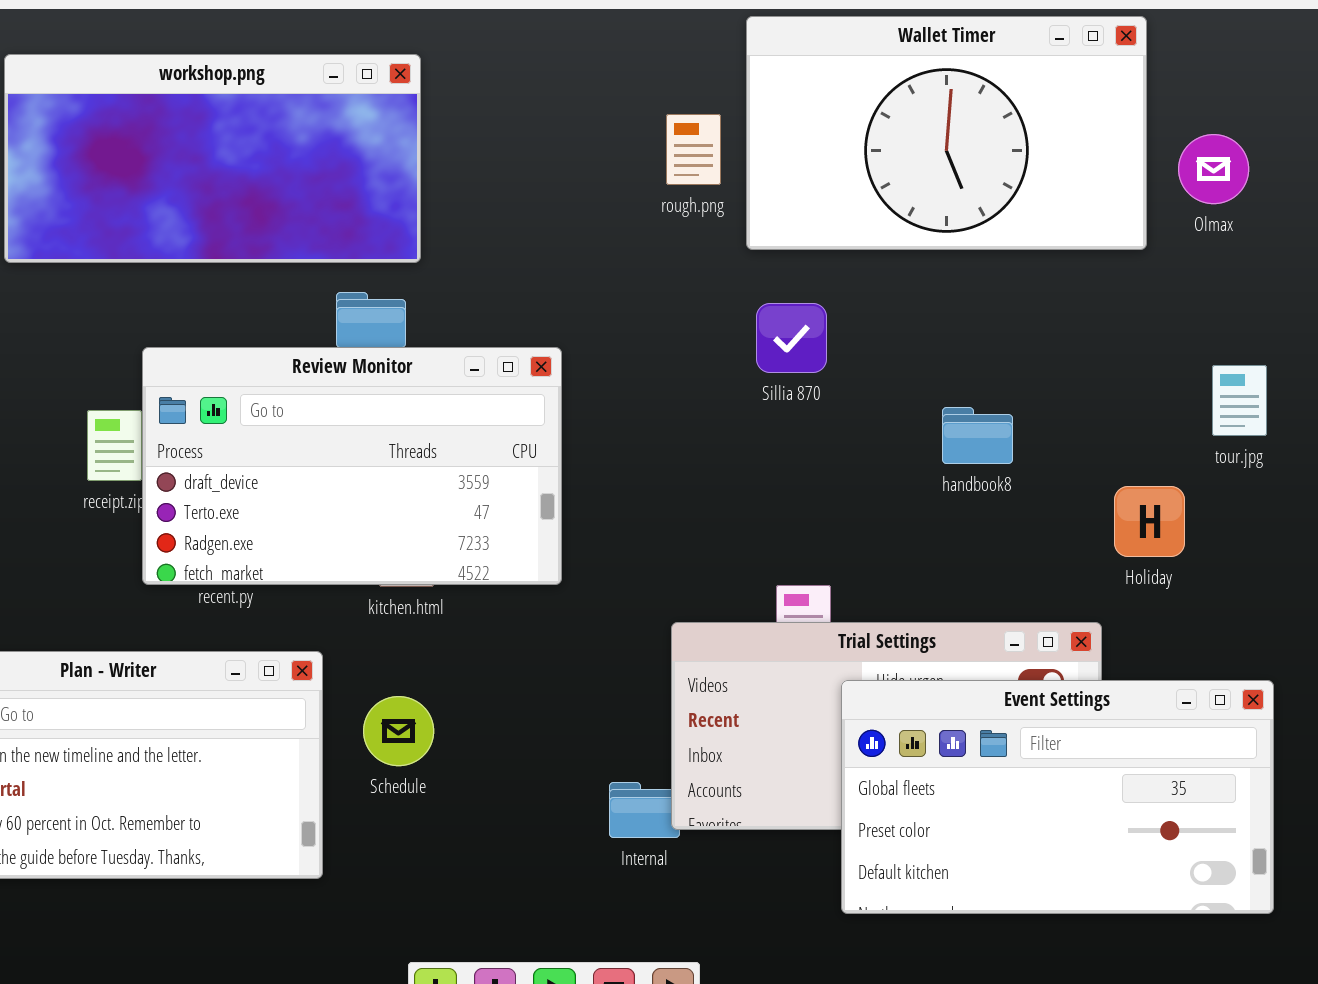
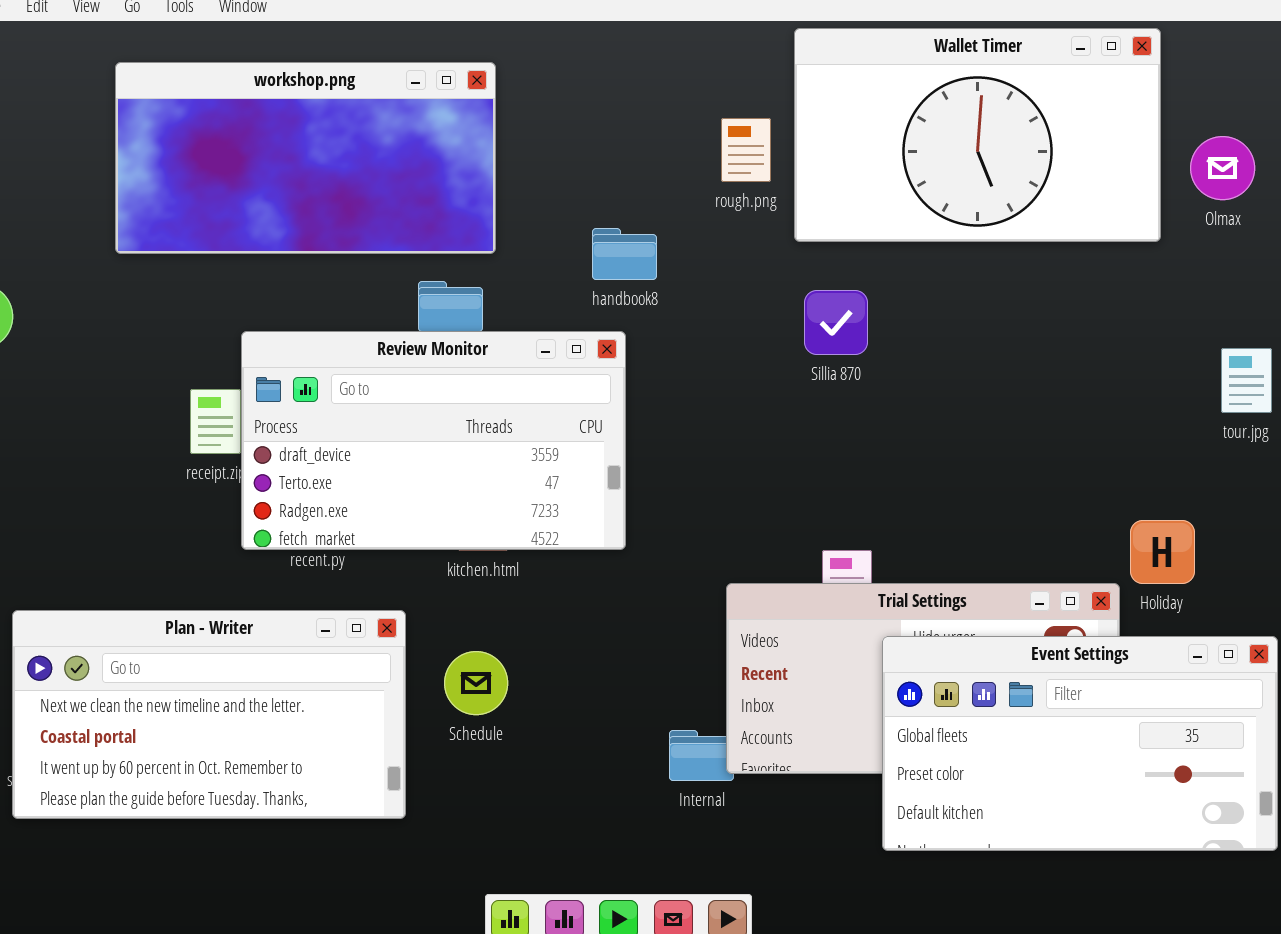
handbook8: [942,407,1013,464] -> [592,228,657,280], moved
Holiday: [1114,486,1185,557] -> [1130,520,1195,584], moved

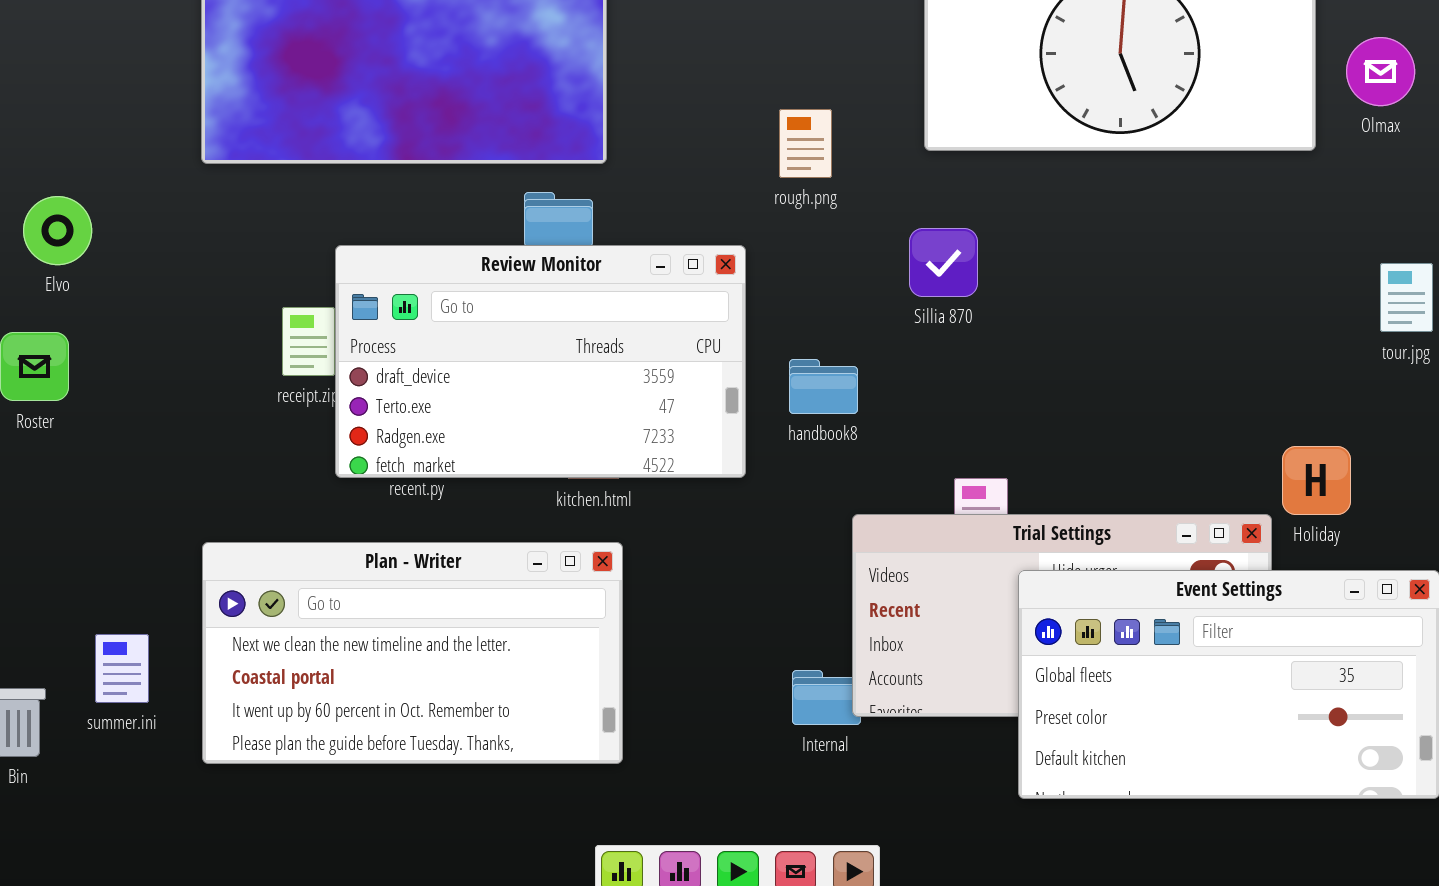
rough.png: [721,118,771,182] -> [779,109,832,178], moved
handbook8: [592,228,657,280] -> [789,359,858,414], moved
Sillia 870: [804,290,868,355] -> [909,228,978,297], moved
Plan - Writer: [12,610,406,819] -> [202,542,623,764], moved

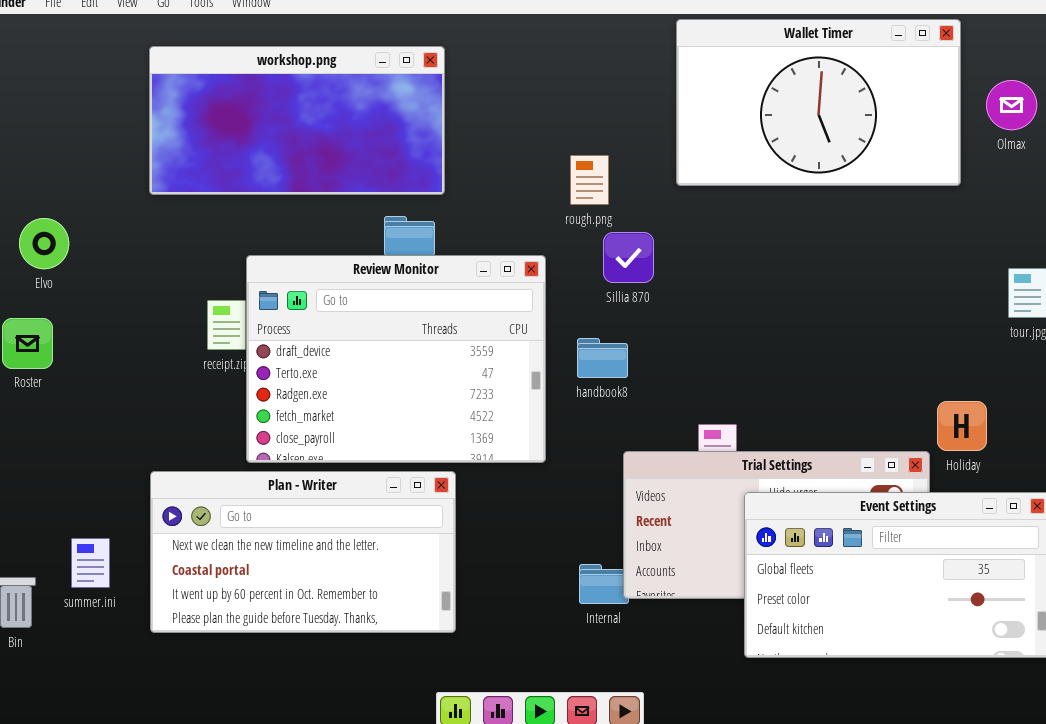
Olmax: [1346,37,1415,106] -> [986,80,1037,130], moved
Sillia 870: [909,228,978,297] -> [603,232,654,283], moved
Review Monitor: [335,245,746,478] -> [246,255,546,463], resized

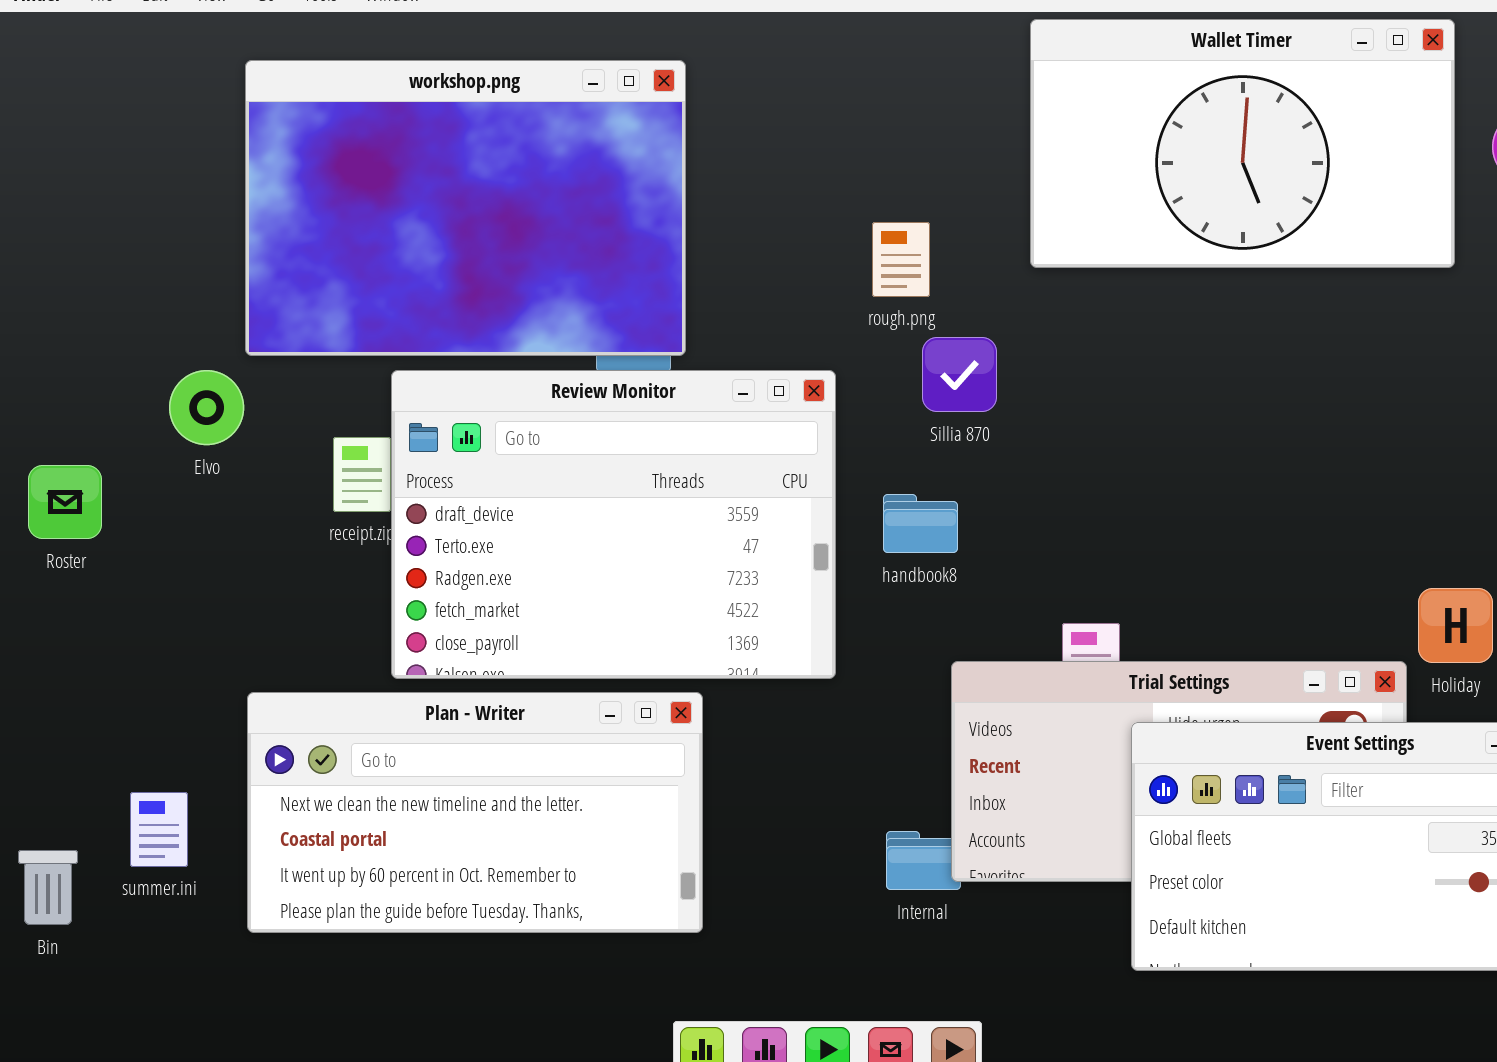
workshop.png: [149,46,445,195] -> [245,60,686,356], resized
Elvo: [19,218,69,269] -> [169,370,244,445], moved

